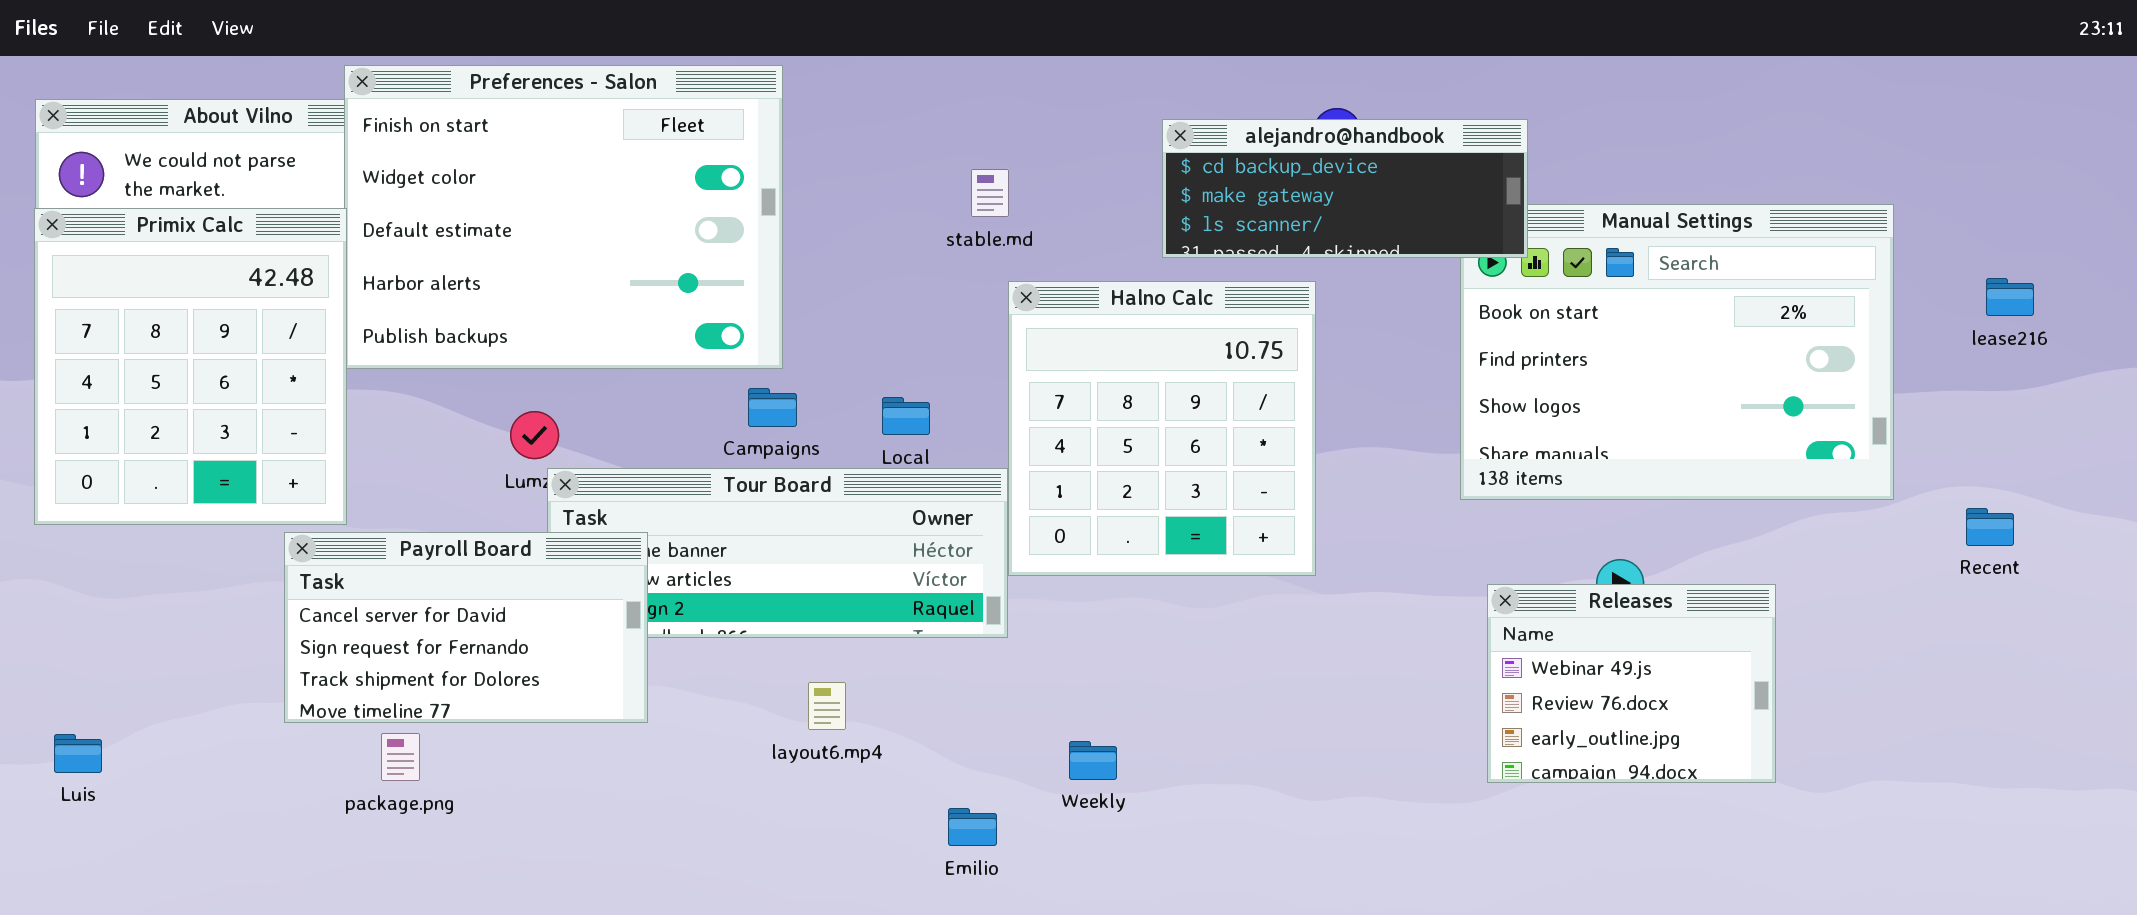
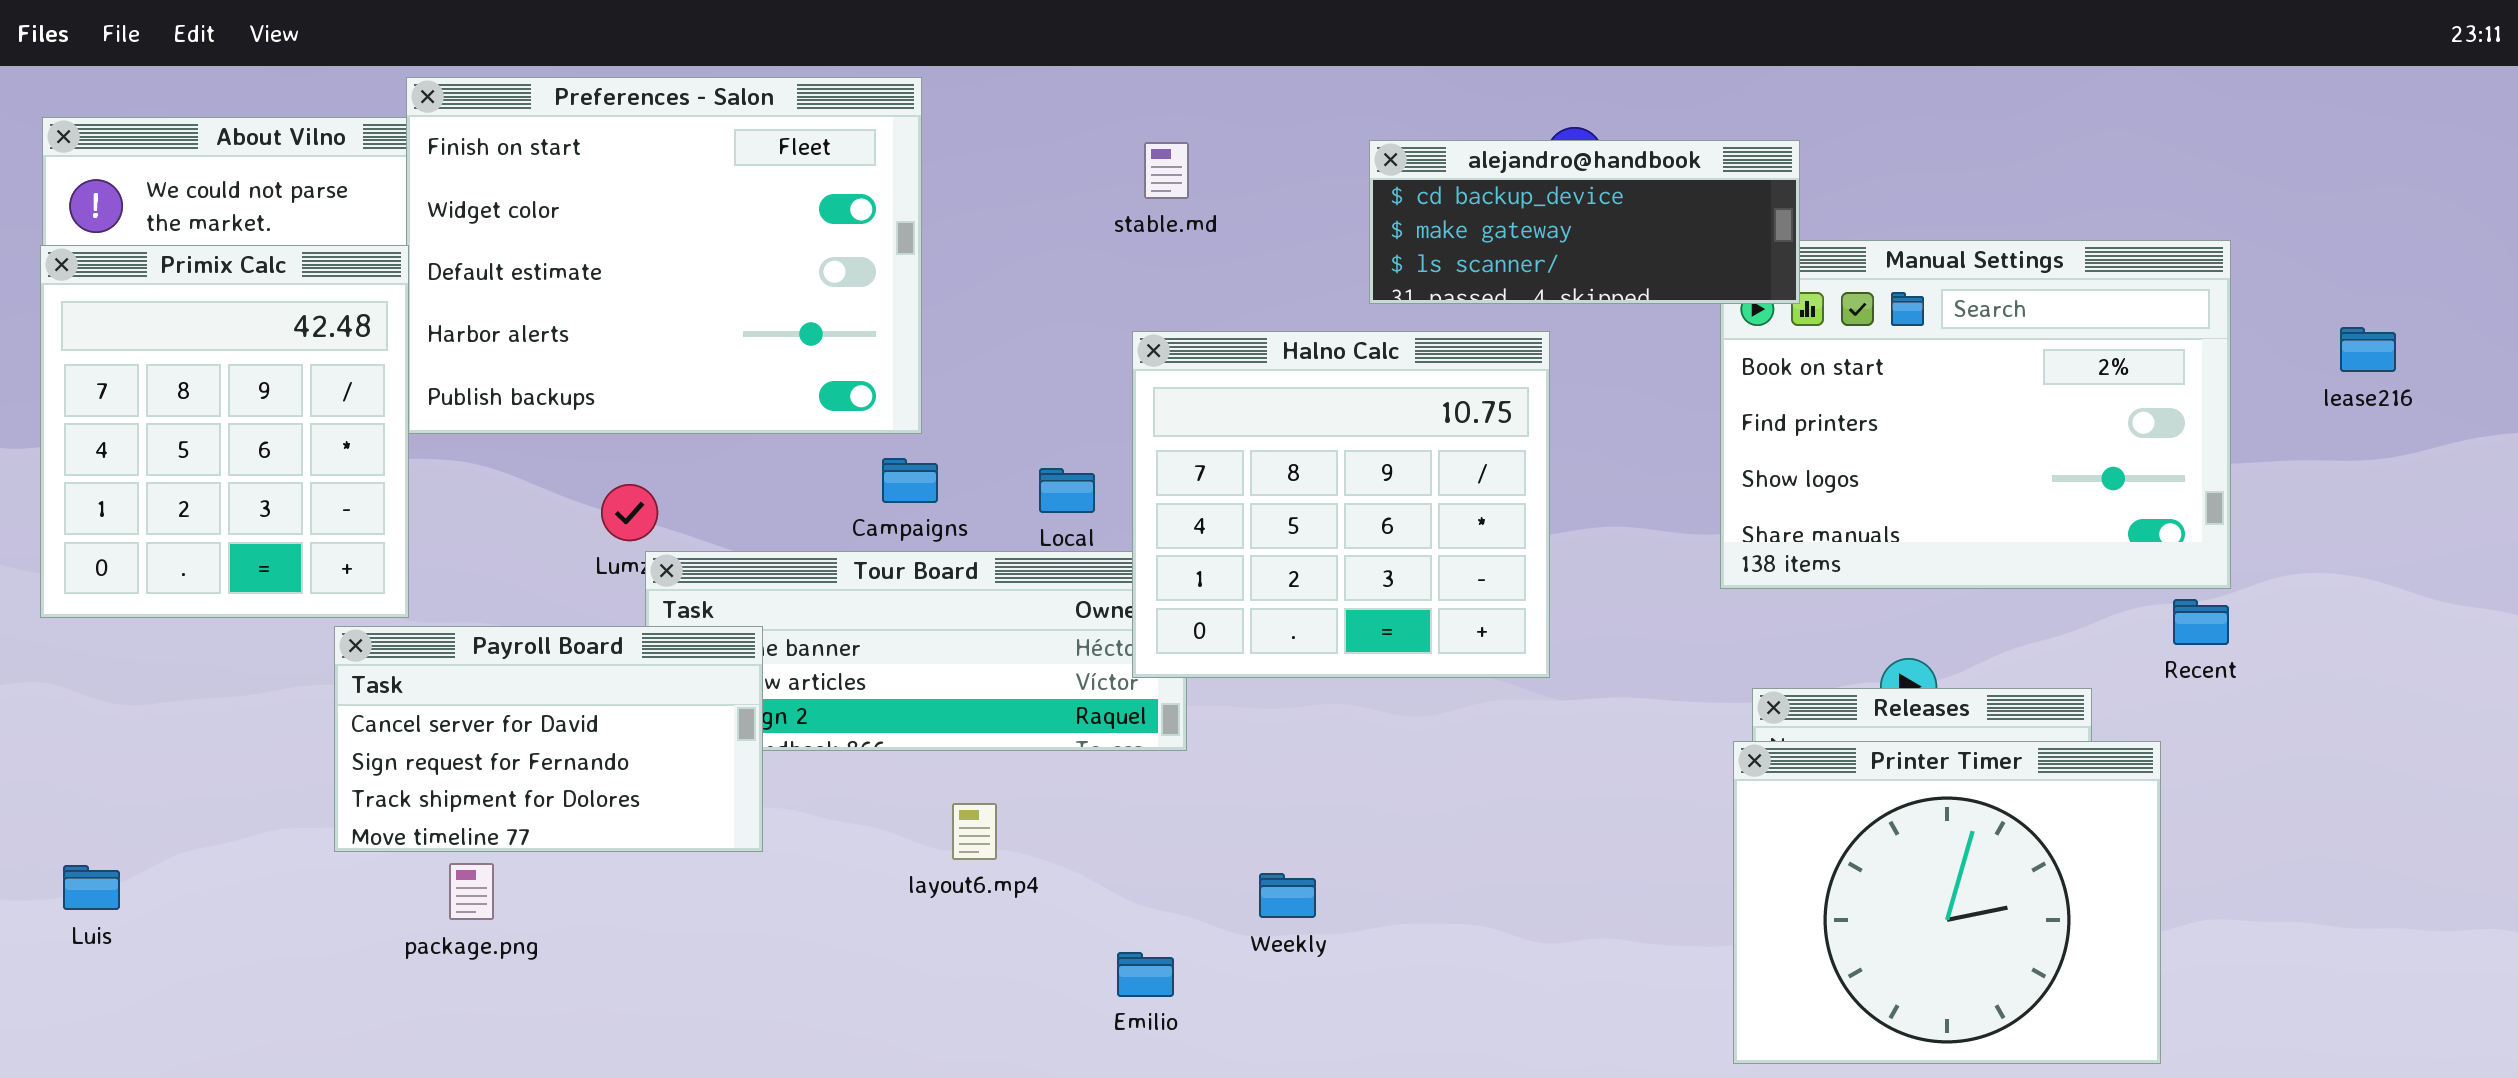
stable.md: [971,169,1009,217] -> [1144,142,1189,199], moved
Halno Calc: [1008,281,1316,576] -> [1132,331,1550,678], resized
Recent: [1966,508,2014,546] -> [2173,599,2229,645], moved
Printer Timer: none -> [1733,741,2161,1064], opened

